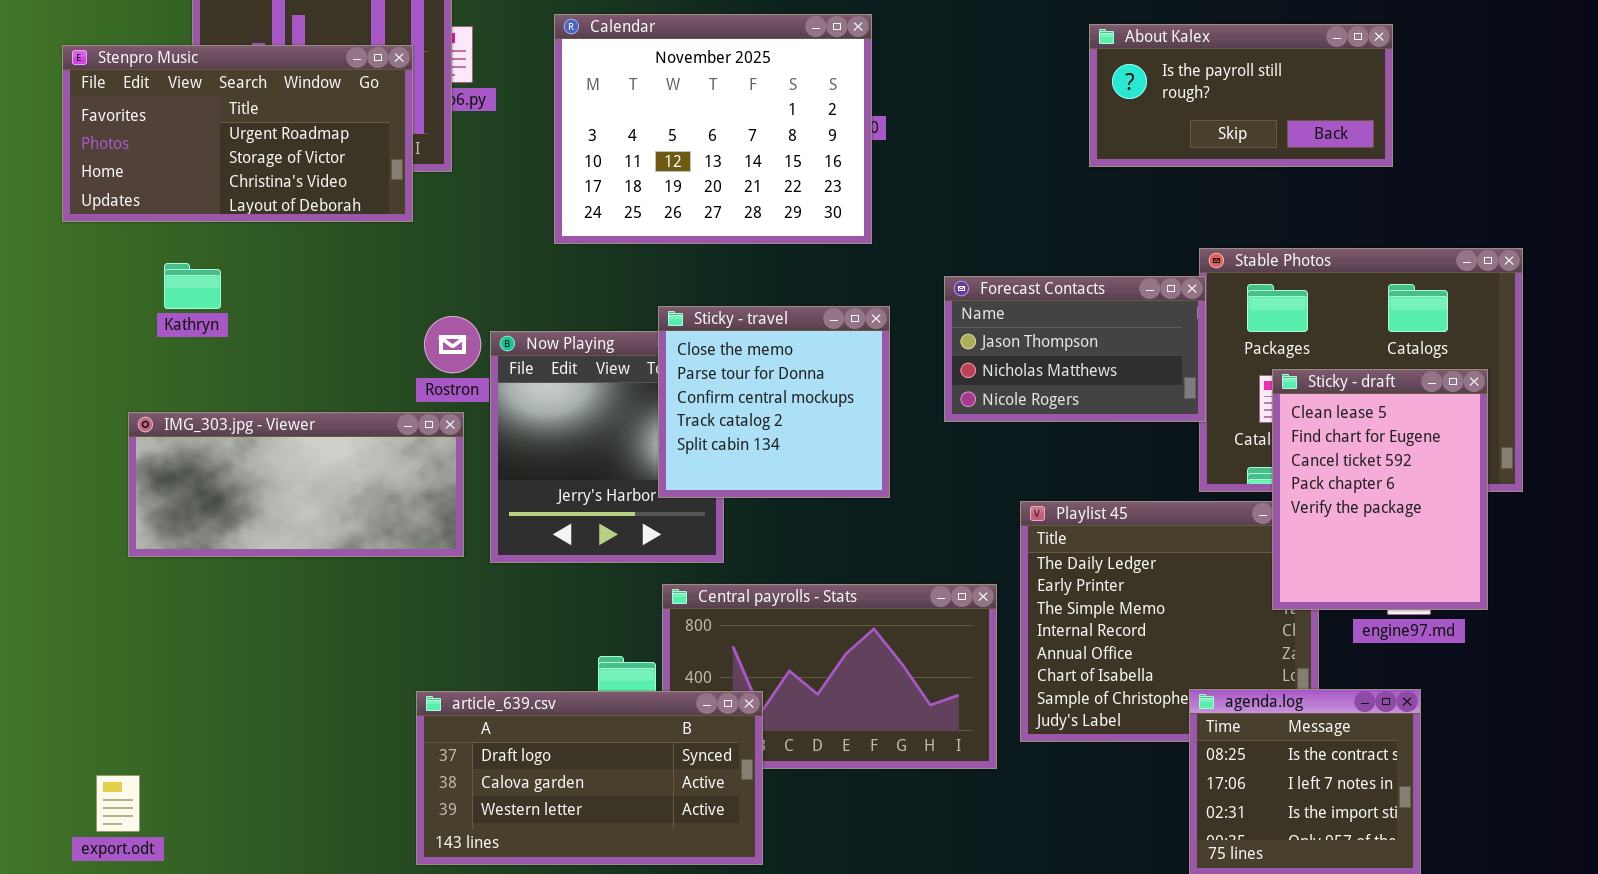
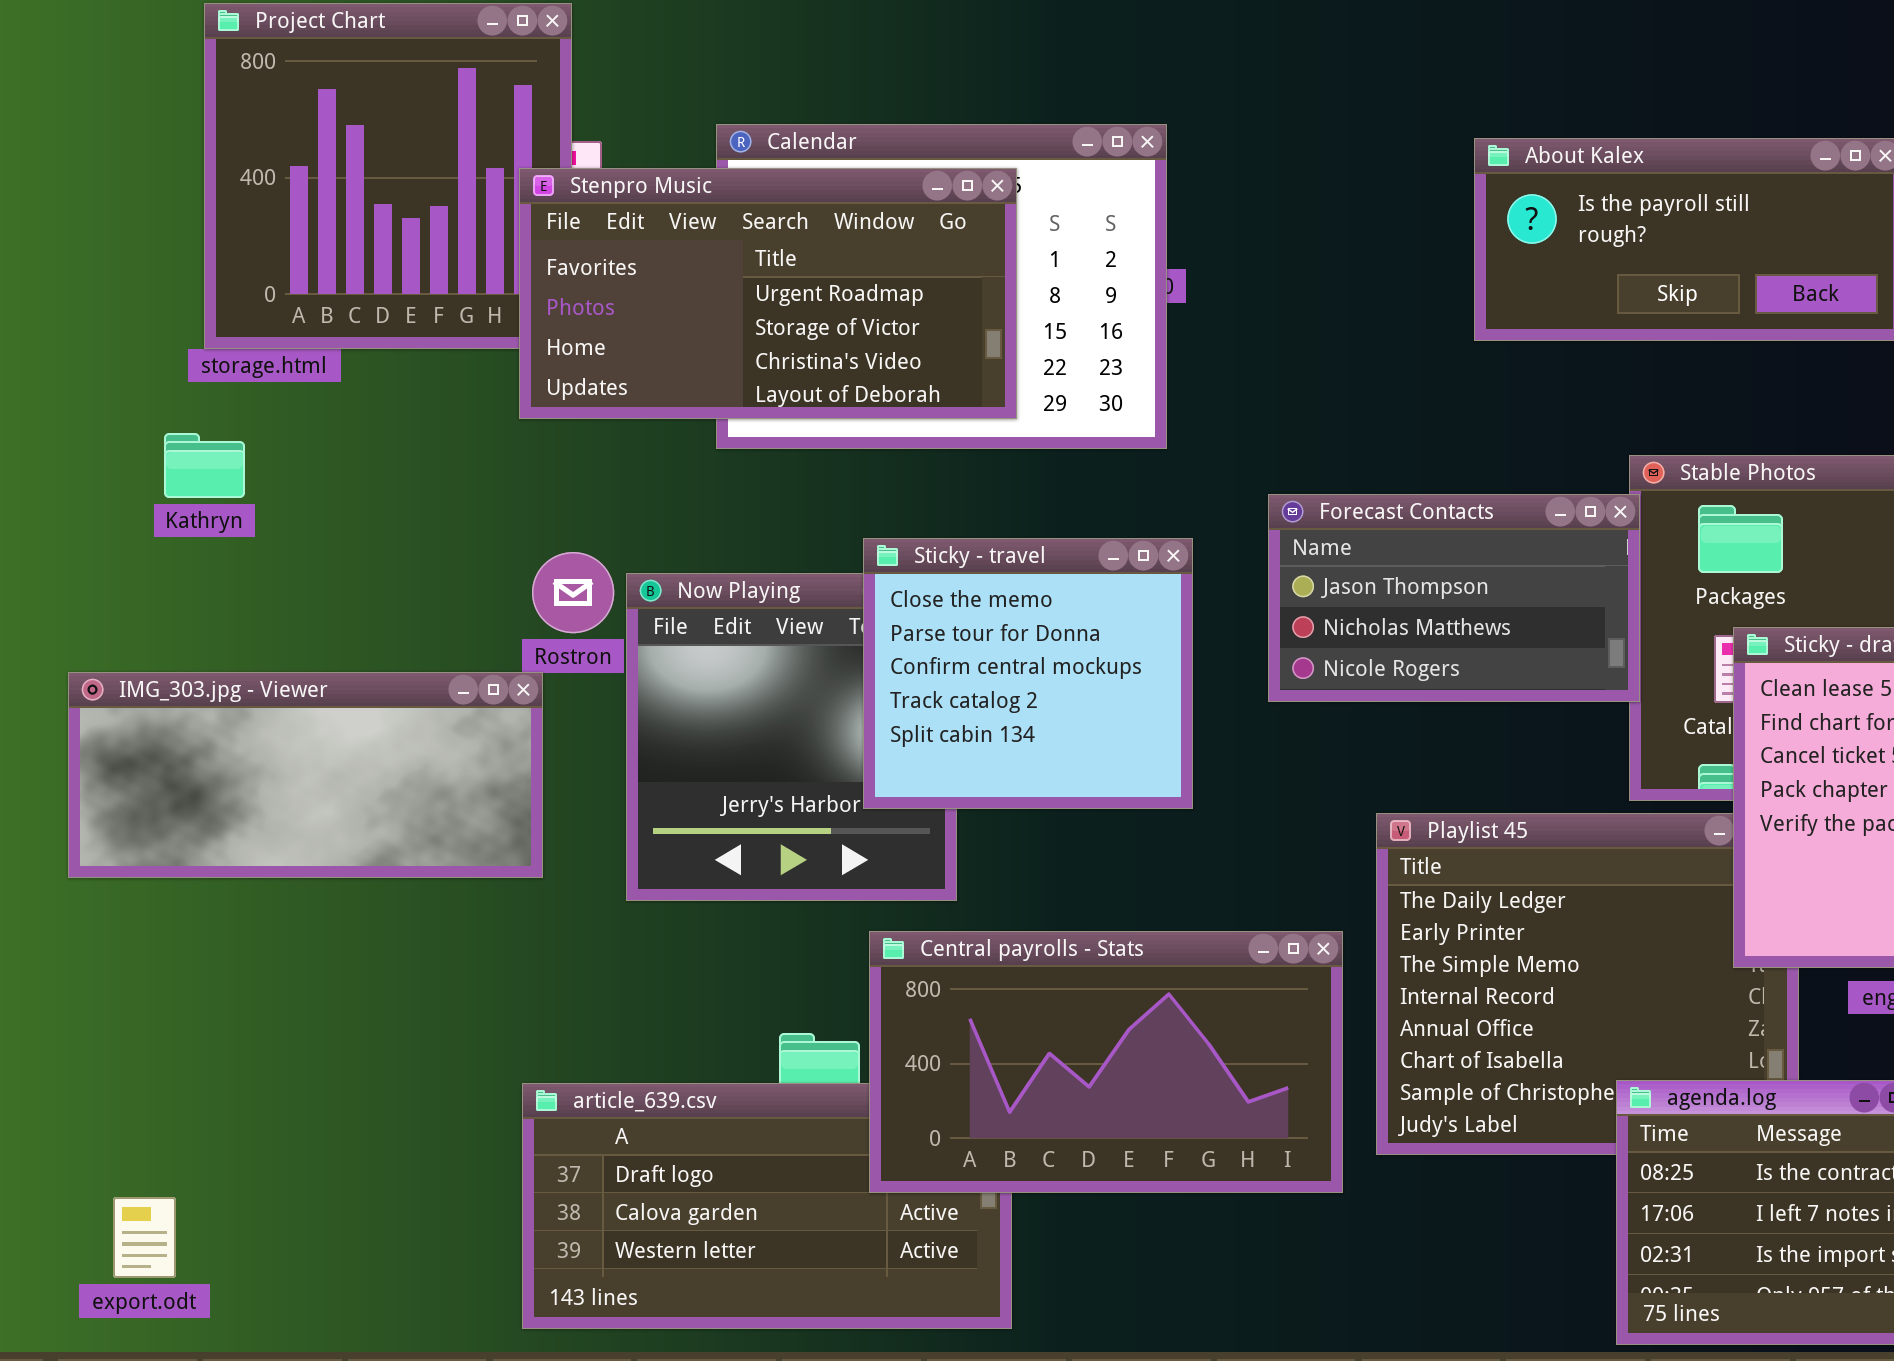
Stenpro Music: [62,45,413,222] -> [519,168,1017,419], moved
Kathryn: [164,263,221,309] -> [164,433,245,498], moved
IMG_303.jpg - Viewer: [128,412,464,557] -> [68,672,543,878], moved
Central payrolls - Stats: [662,584,997,769] -> [869,931,1343,1193], raised
export.odt: [96,775,140,832] -> [113,1197,176,1278], moved

